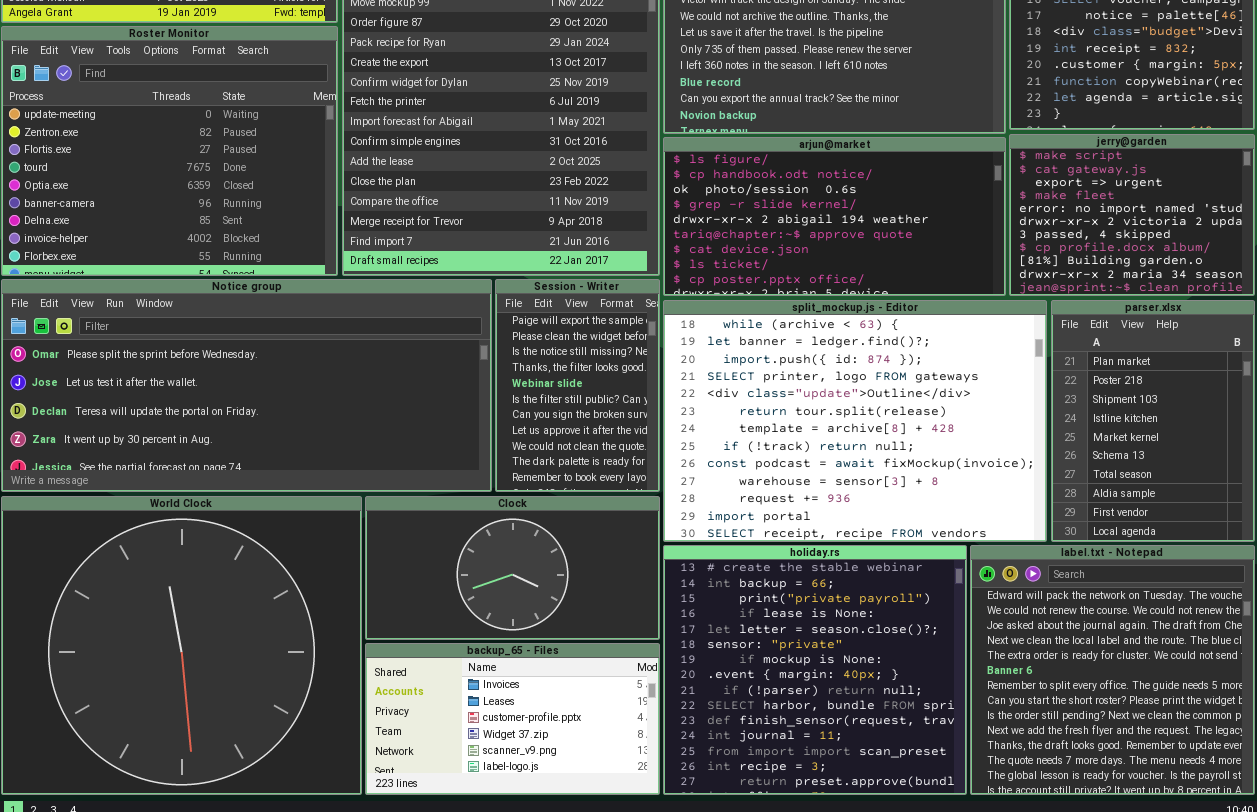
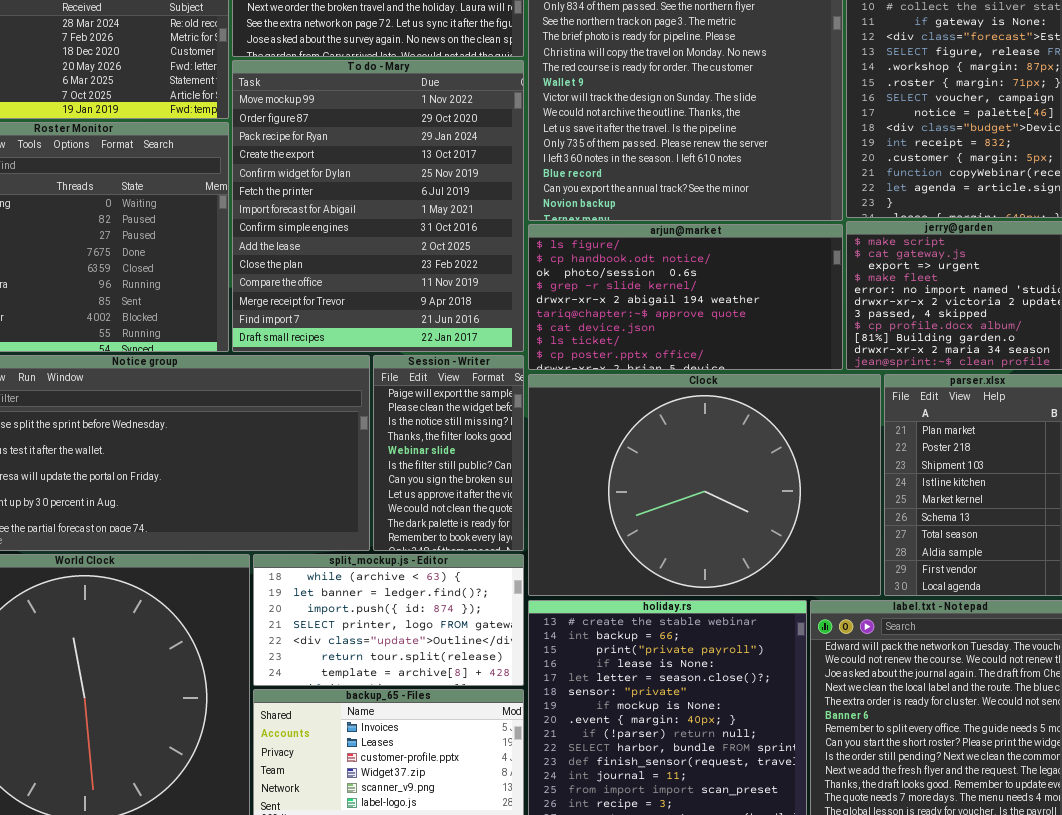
split_mockup.js - Editor: [663,300,1047,542] -> [253,554,524,686], moved, resized
Clock: [365,496,660,640] -> [528,374,881,596], moved, resized

